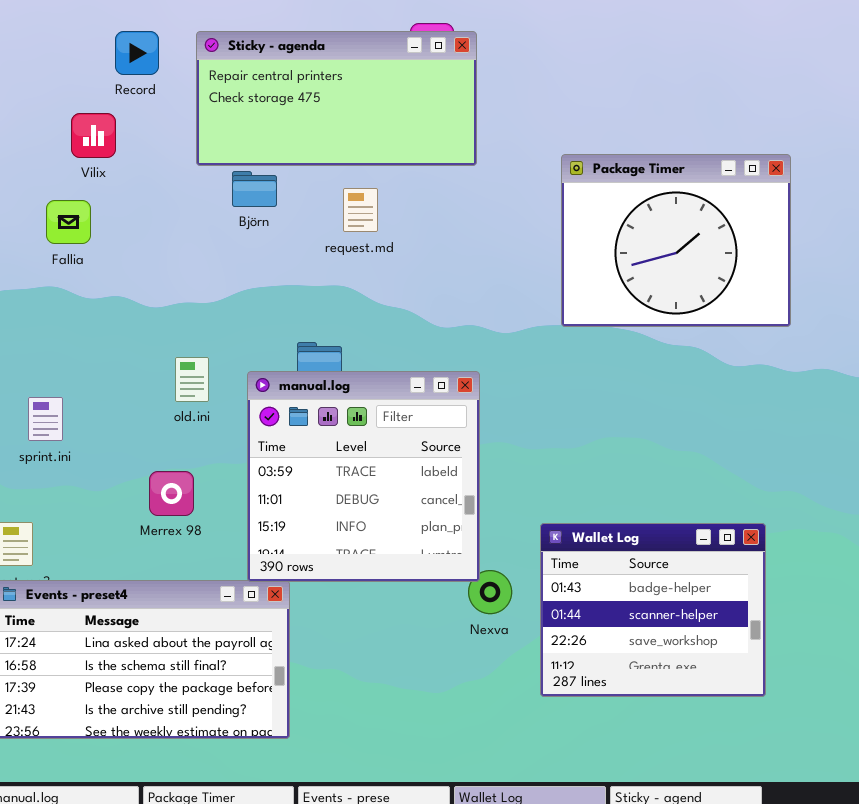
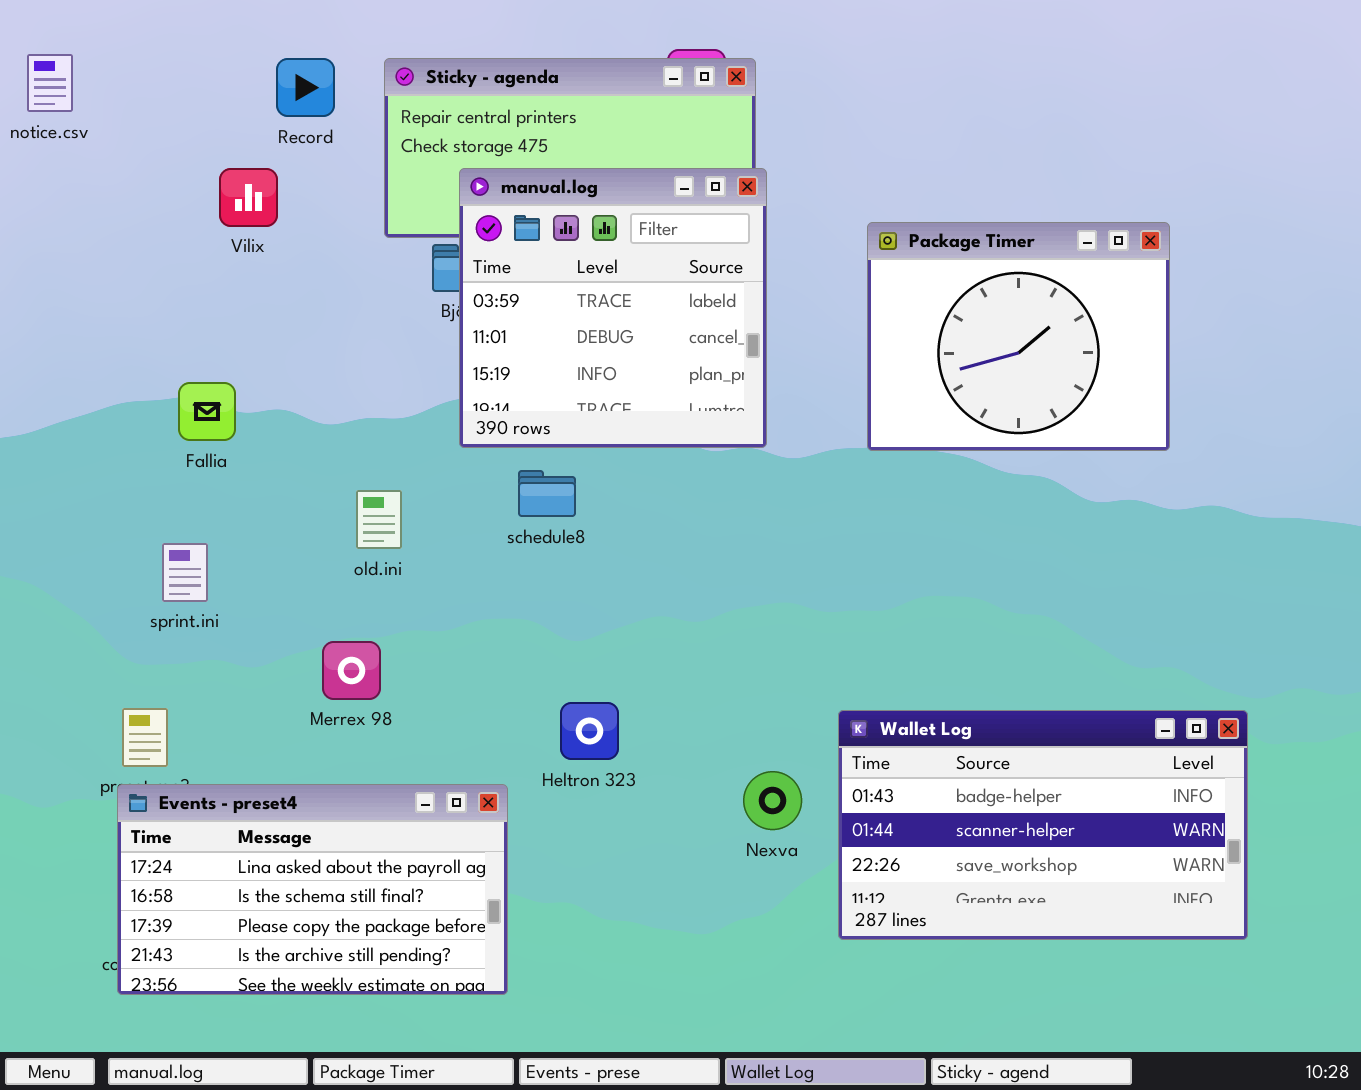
Fallia: [46,200,91,244] -> [178,382,236,441], moved
manual.log: [247,371,480,582] -> [459,168,767,448], moved
Wallet Log: [540,523,766,697] -> [838,710,1248,940], resized

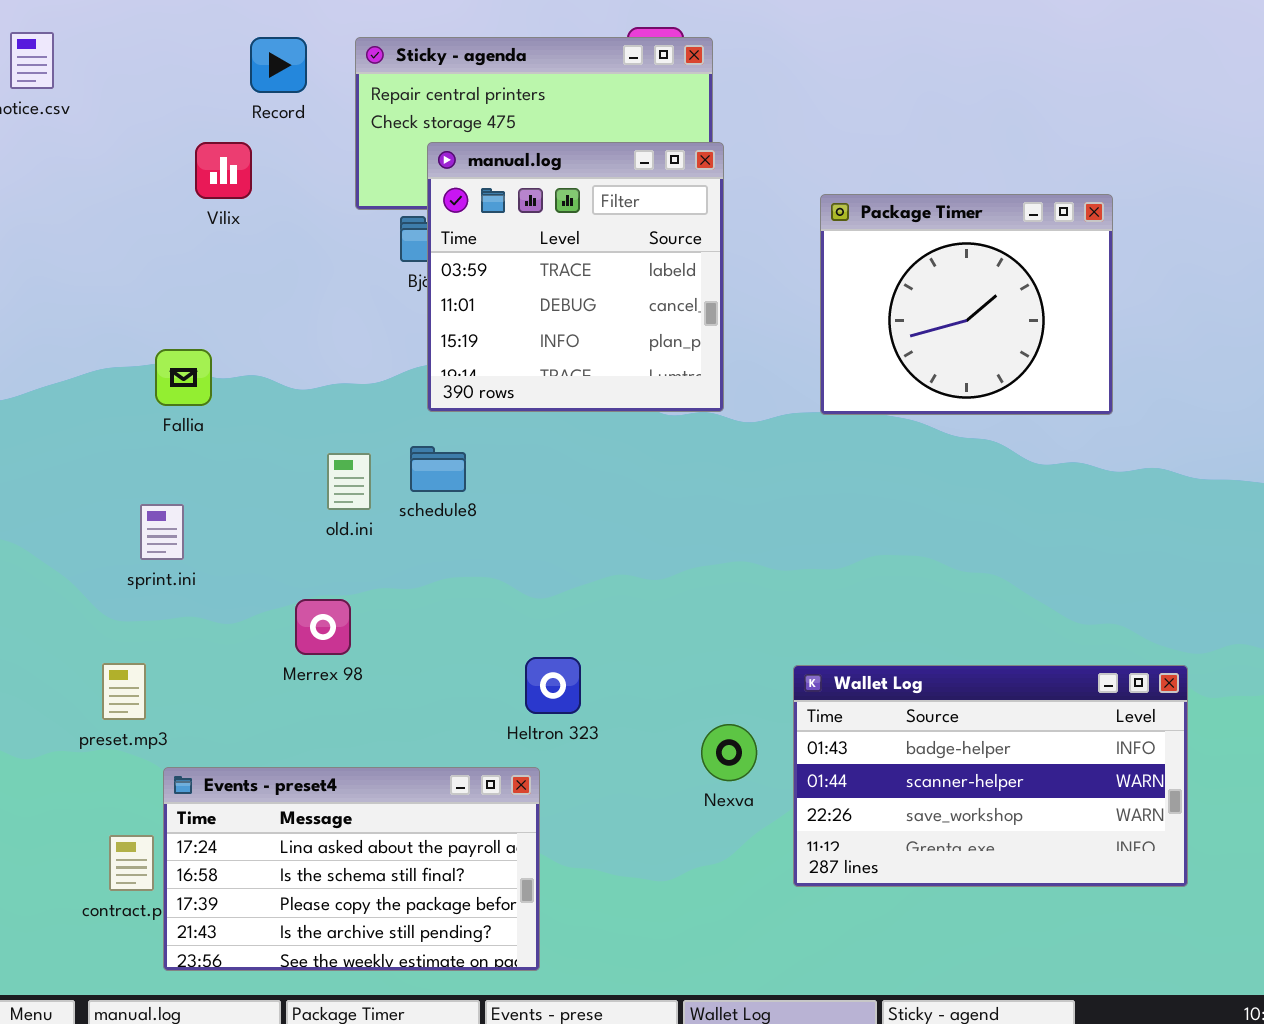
schedule8: [518,470,576,517] -> [410,446,466,492], moved
Events - preset4: [117,784,508,995] -> [163,767,540,971], moved

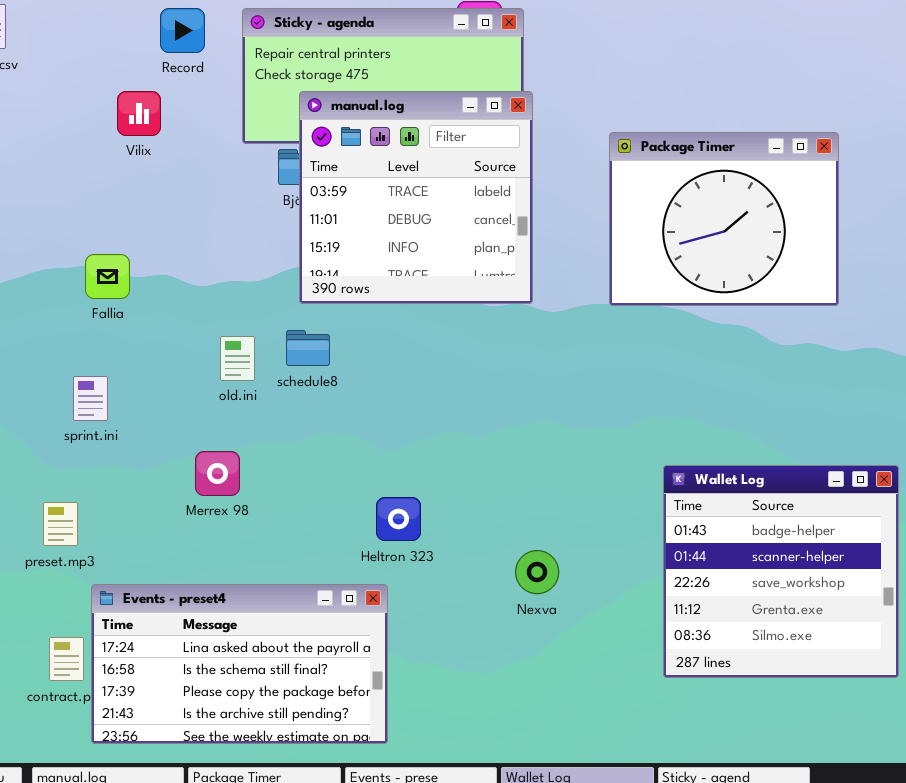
Wallet Log: [793,665,1188,887] -> [663,465,899,678], resized

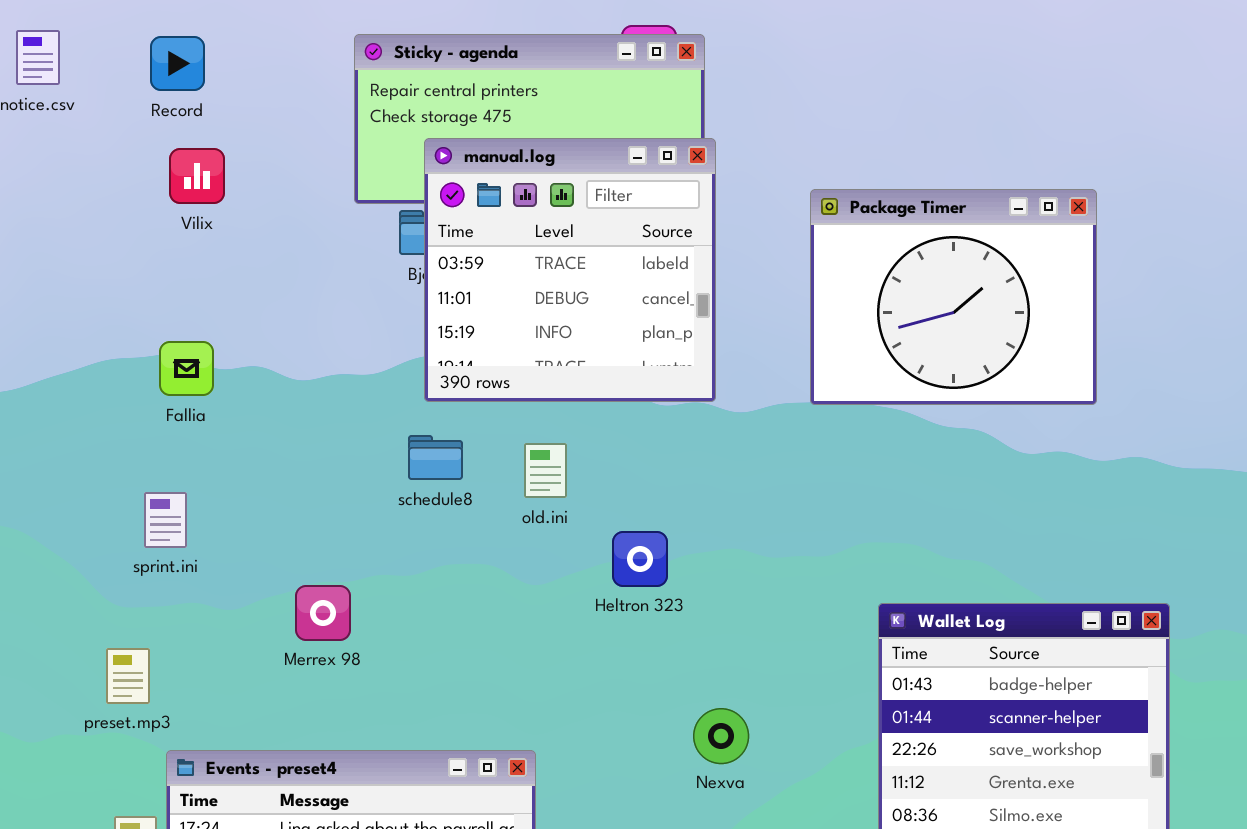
Record: [160,8,205,53] -> [150,36,205,91], moved
Vilix: [117,91,161,136] -> [169,148,225,204], moved
old.ini: [220,336,255,381] -> [524,443,567,498], moved
Heltron 323: [376,497,421,541] -> [612,531,668,587], moved

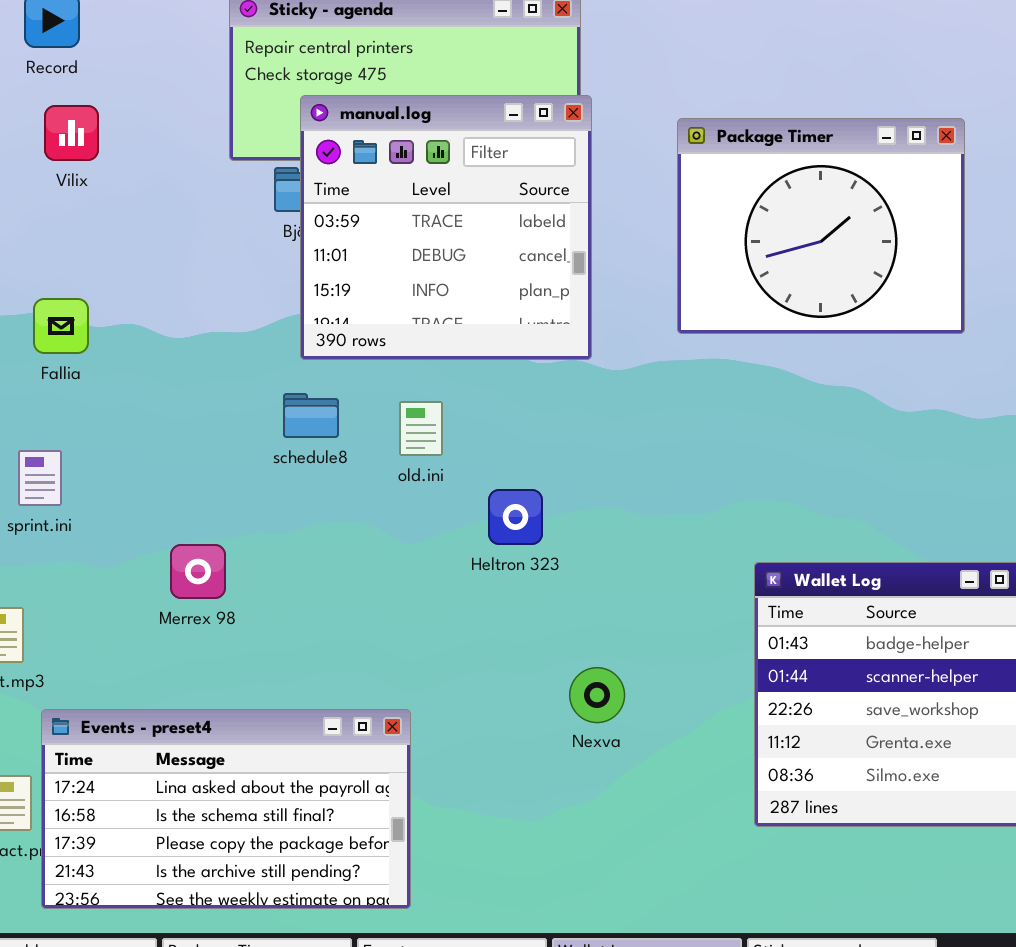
Package Timer: [810,189,1097,405] -> [677,118,965,334], moved

